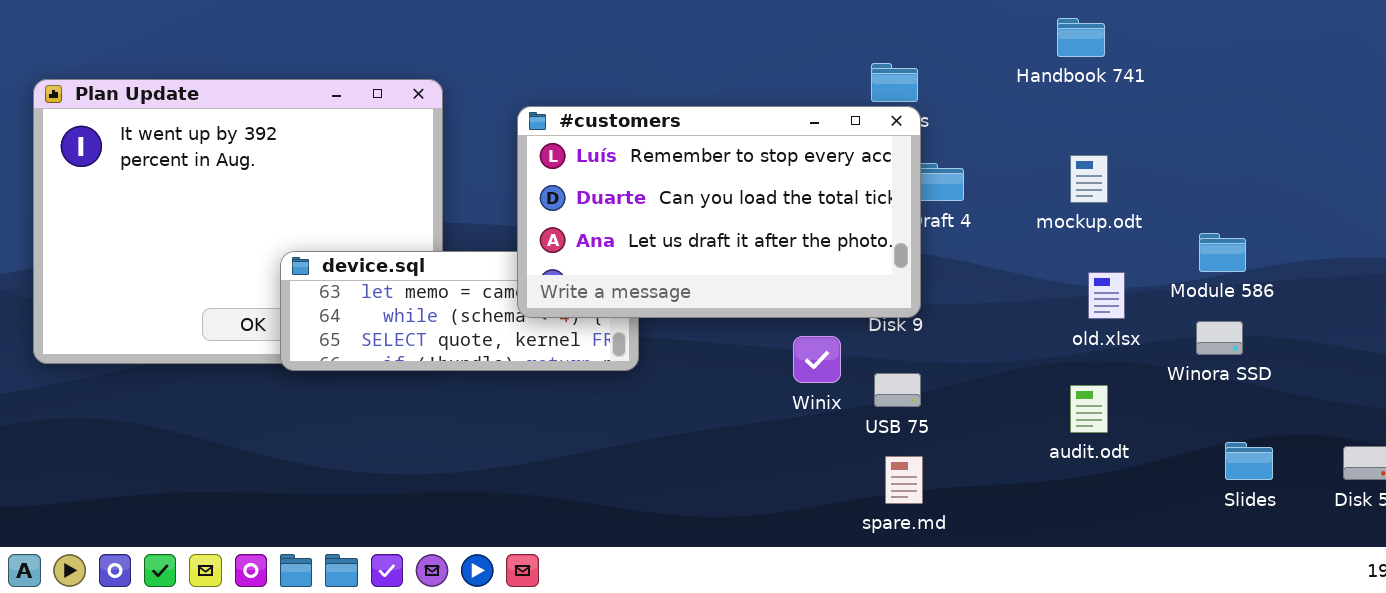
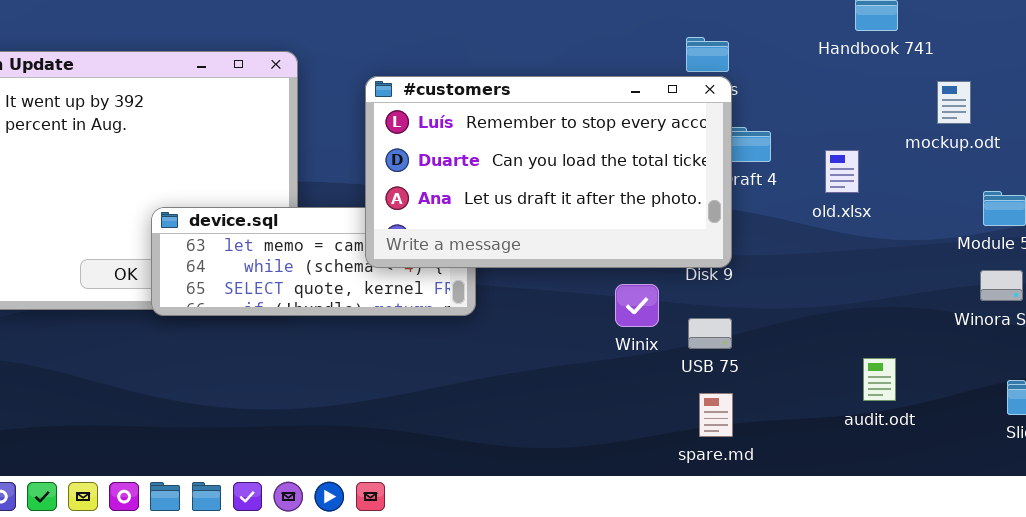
mockup.odt: [1070,155,1108,203] -> [937,81,971,124], moved
old.xlsx: [1088,272,1125,319] -> [825,150,859,193], moved
audit.odt: [1070,385,1108,433] -> [863,358,896,401], moved

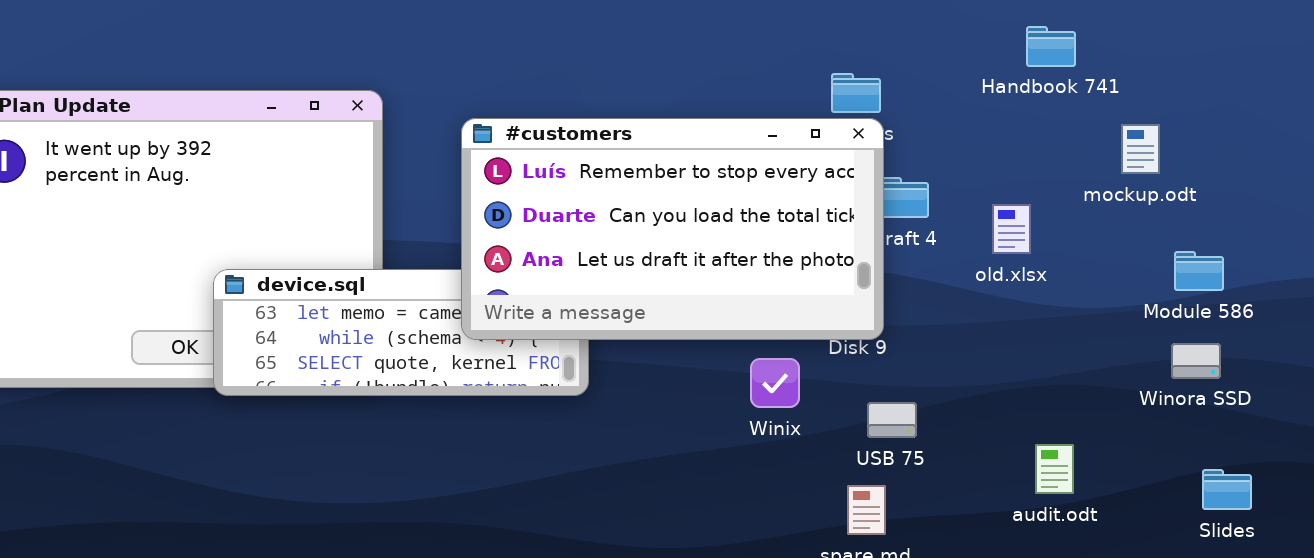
USB 75: [688,318,732,349] -> [867,402,917,438], moved

